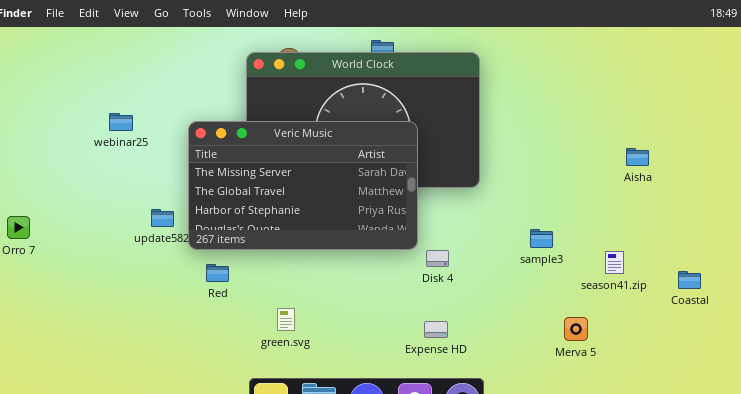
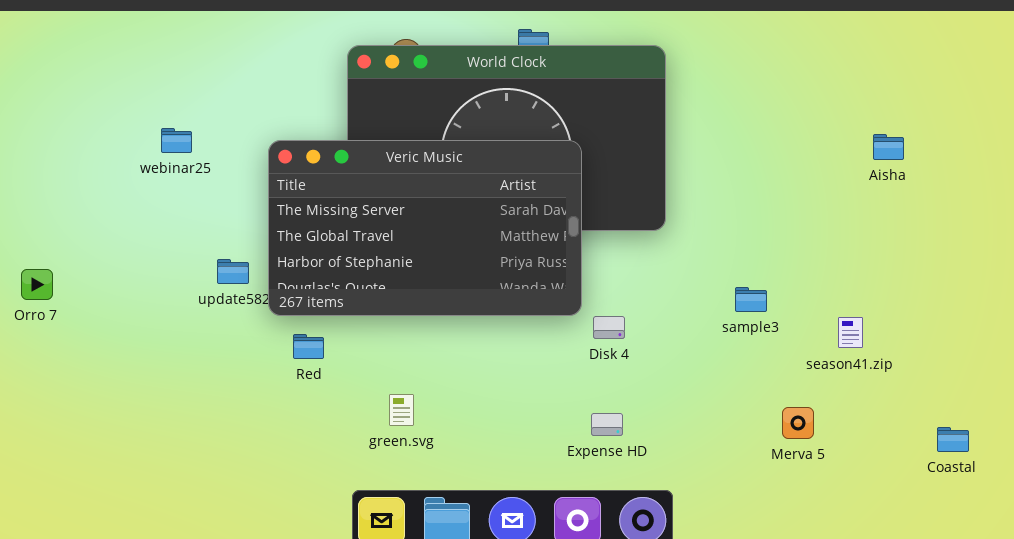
Aisha: [626,148,649,166] -> [873,134,904,160], moved
Coastal: [678,271,701,289] -> [937,427,969,452], moved

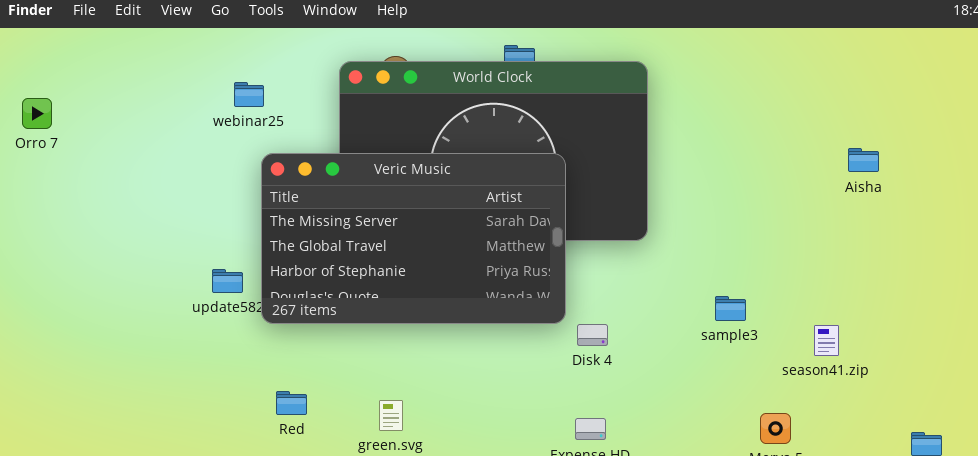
webinar25: [161,128,192,153] -> [234,82,264,107], moved
Orro 7: [21,269,53,300] -> [22,98,52,129], moved
Red: [293,334,324,359] -> [276,391,307,415], moved

